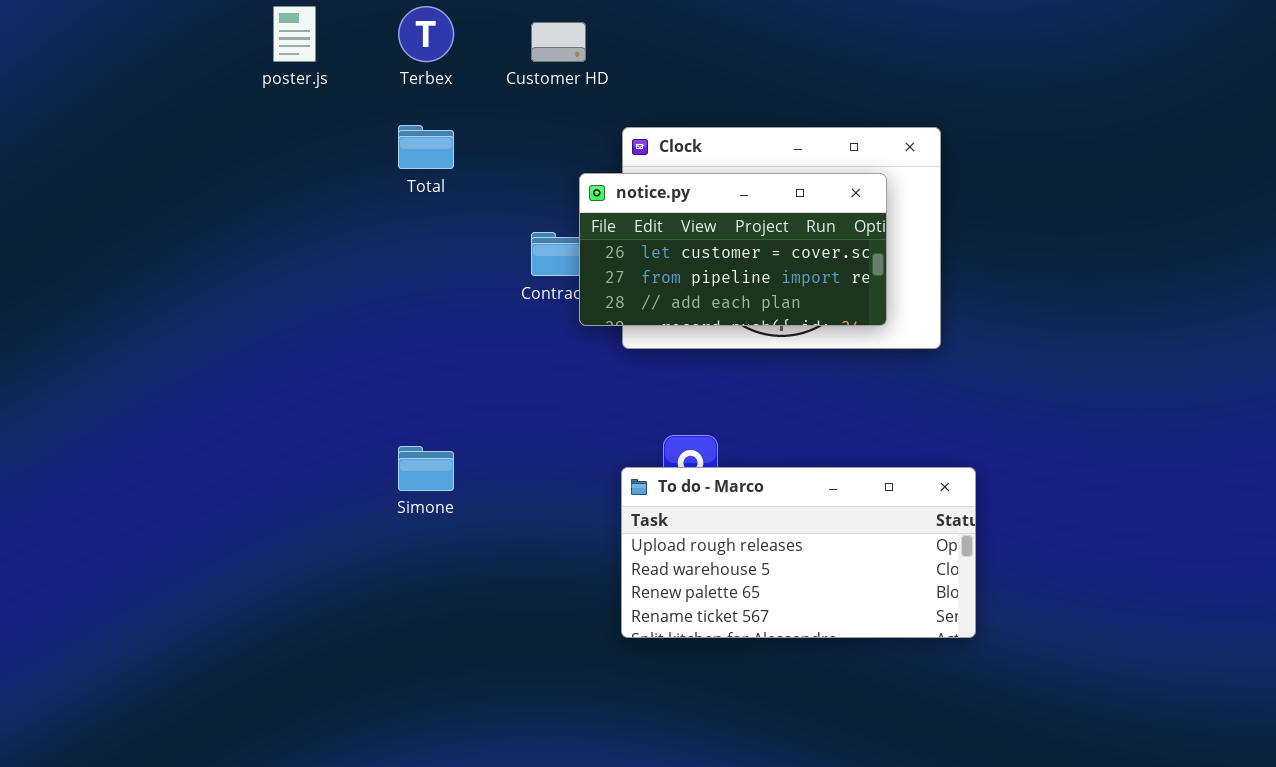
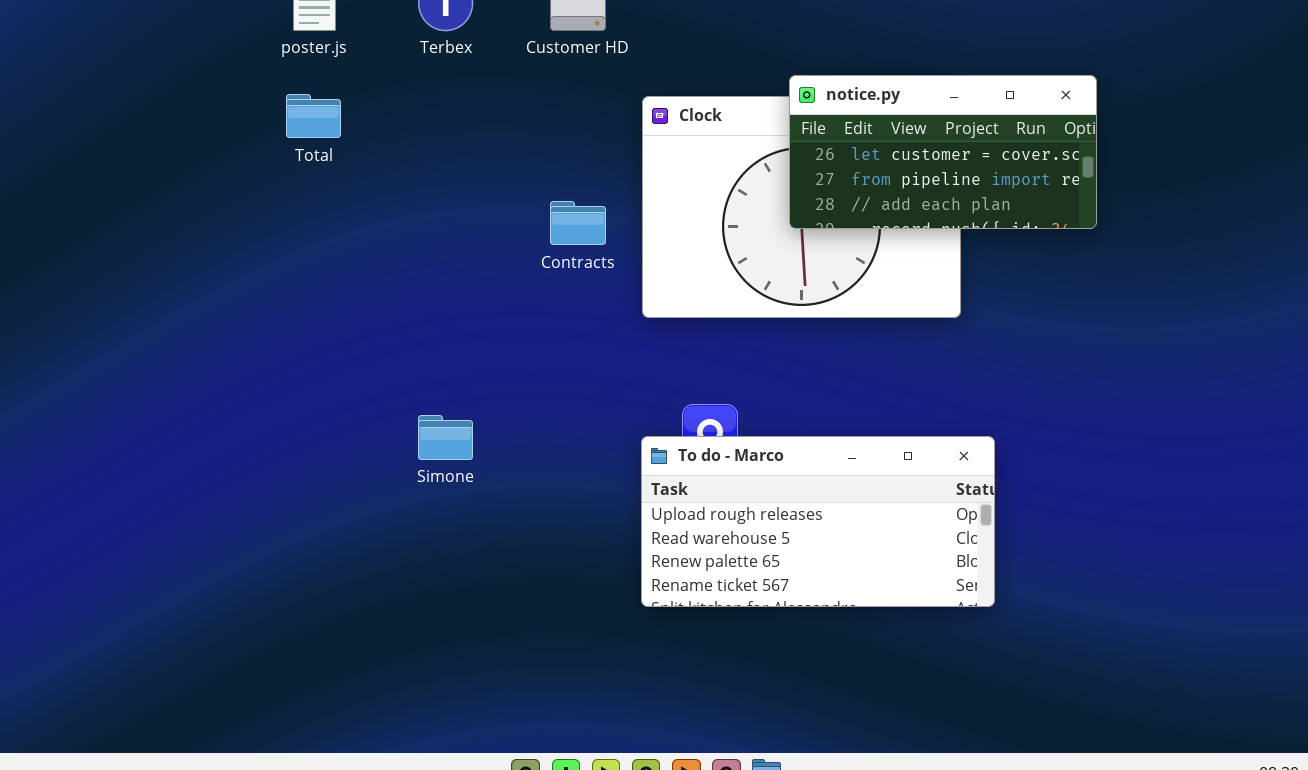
Total: [398,125,454,169] -> [286,94,341,138], moved
notice.py: [579,173,887,326] -> [789,75,1097,229], moved

